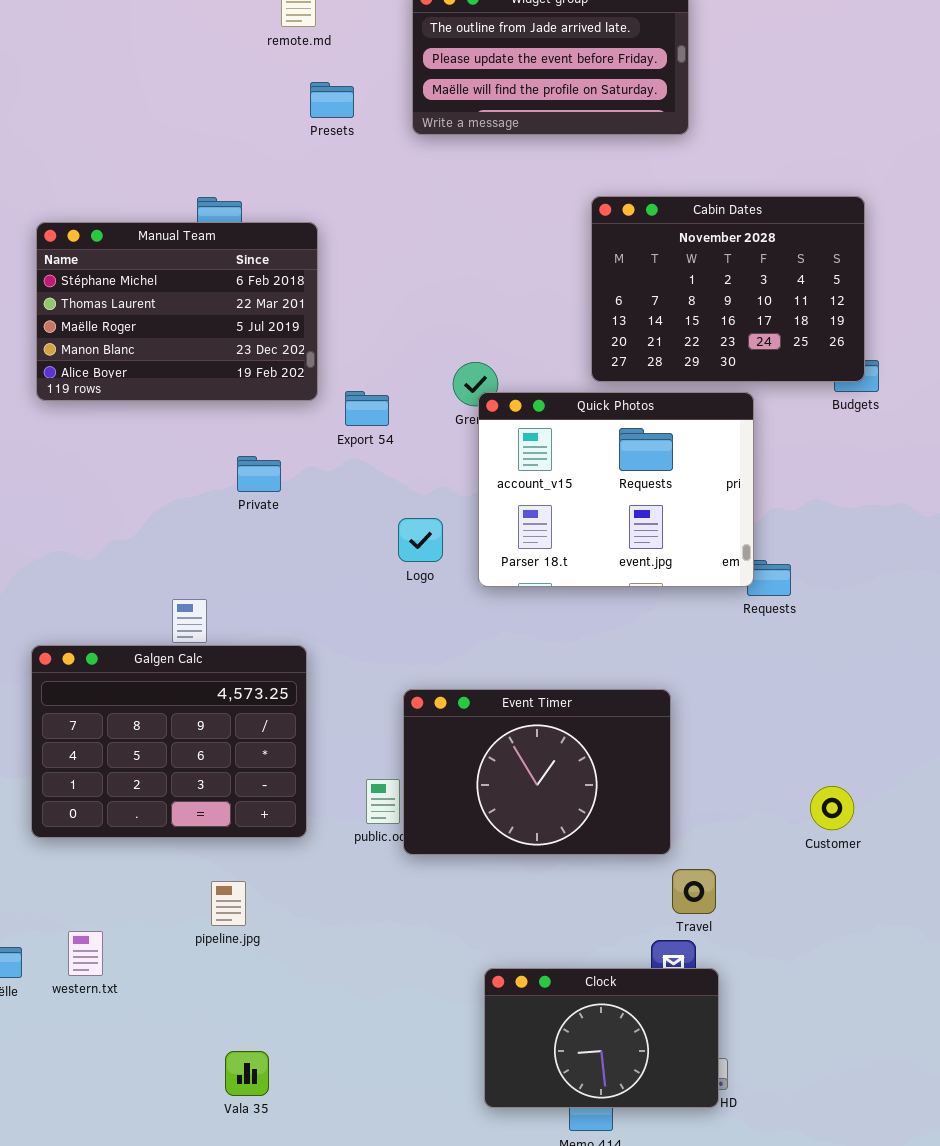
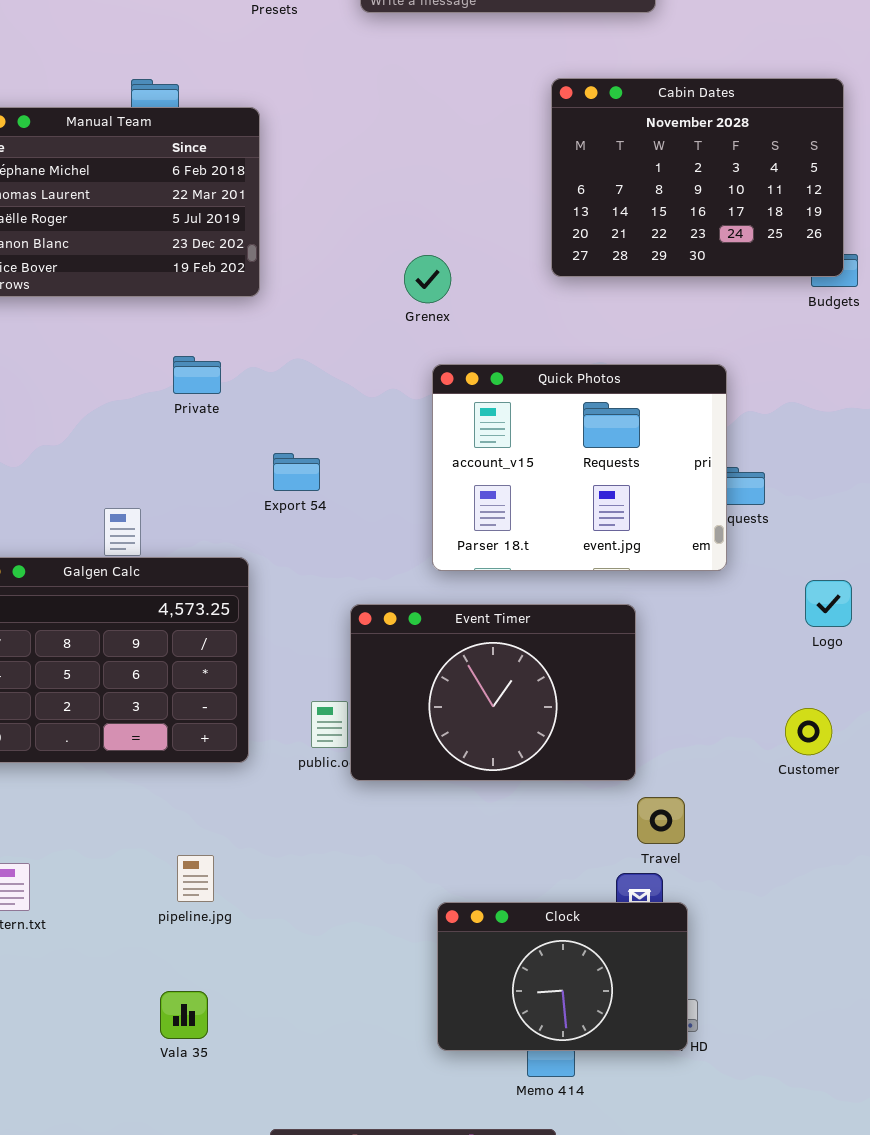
Export 54: [345,391,389,426] -> [273,453,320,491], moved
Quick Photos: [478,392,754,587] -> [432,364,727,571], moved
Logo: [398,518,443,562] -> [805,580,852,627], moved
pipeline.jpg: [211,881,246,926] -> [177,855,214,902], moved

